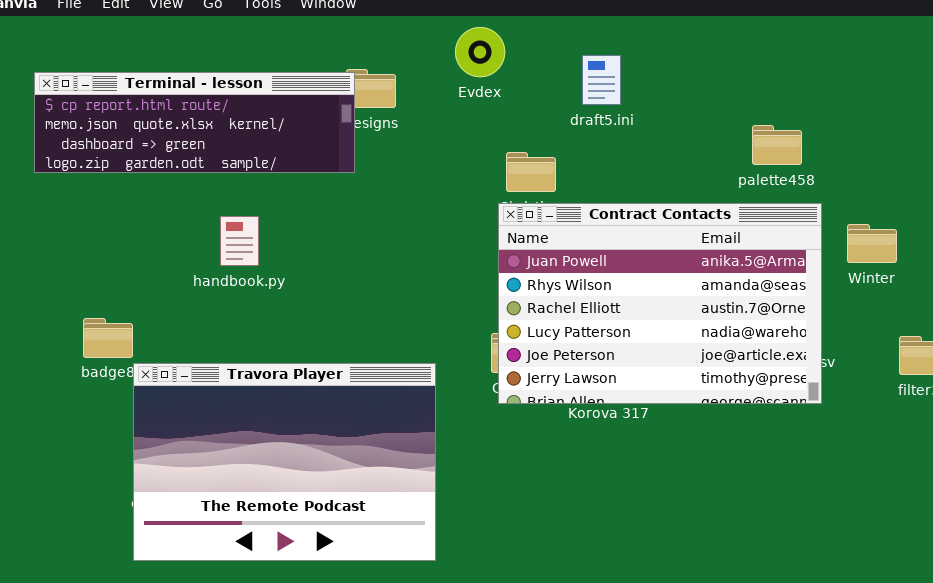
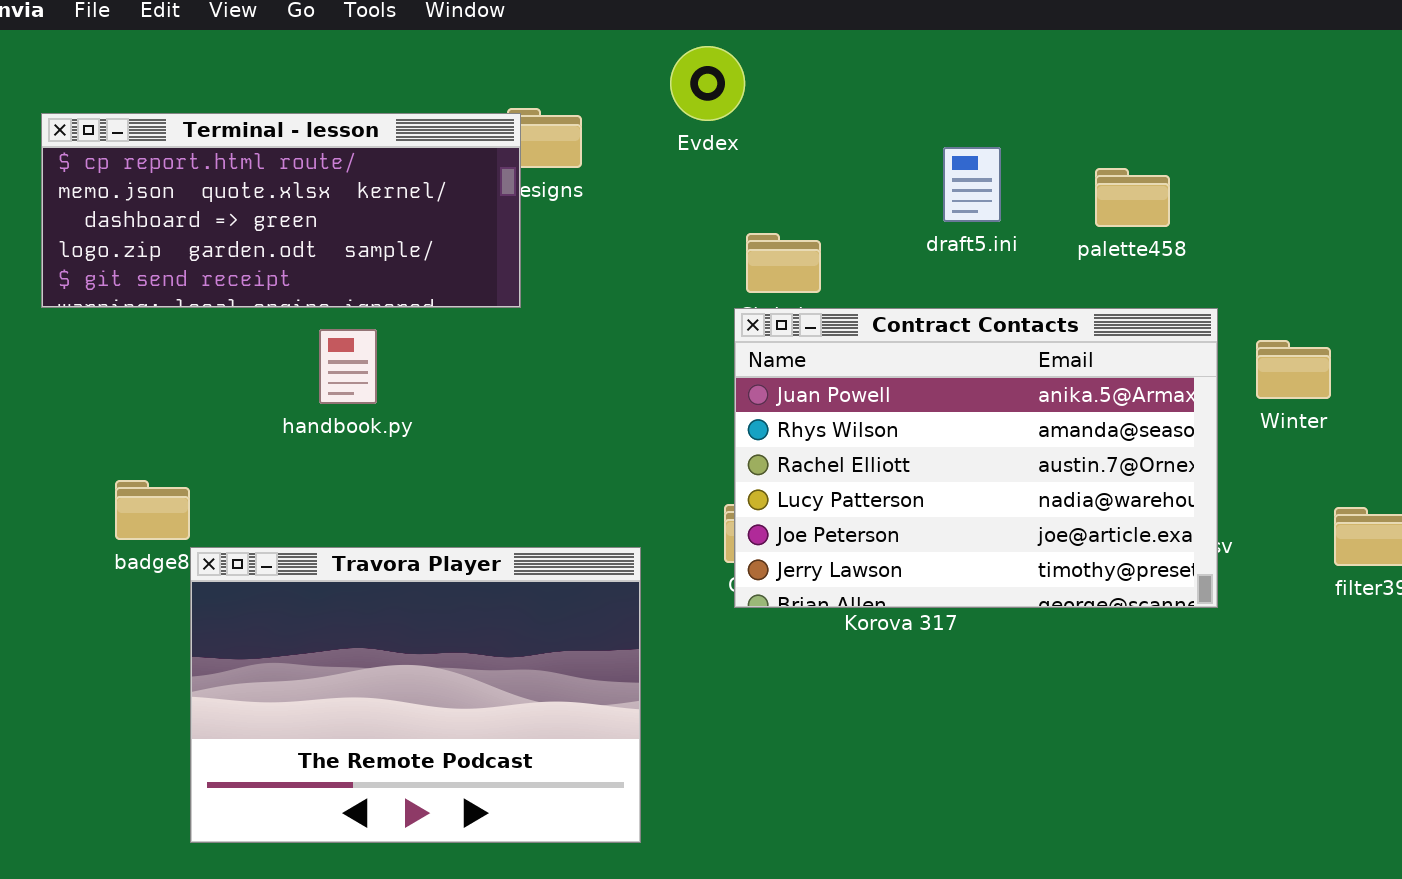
draft5.ini: [582,55,621,105] -> [943,147,1001,222], moved
Terminal - lesson: [34,72,355,173] -> [41,113,521,308], resized
palette458: [752,125,802,165] -> [1095,168,1170,227], moved

